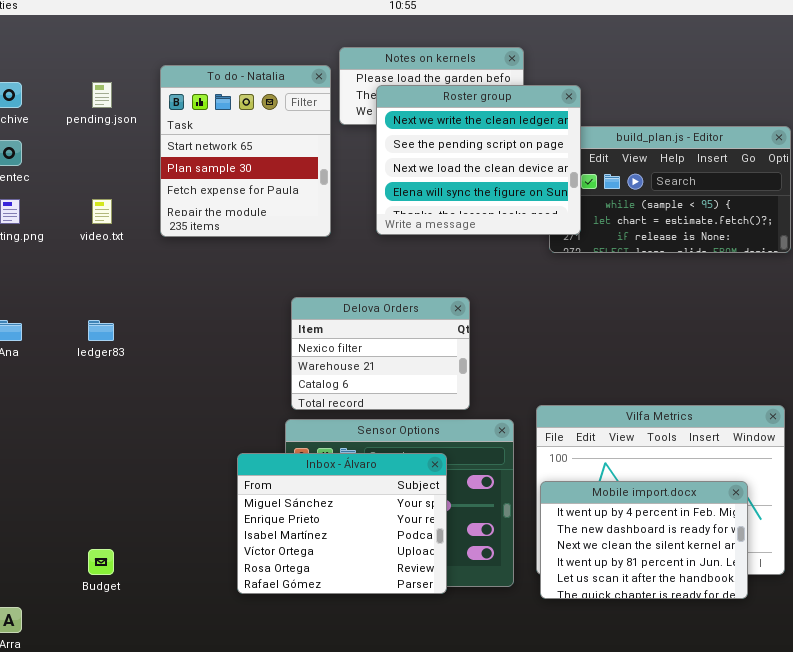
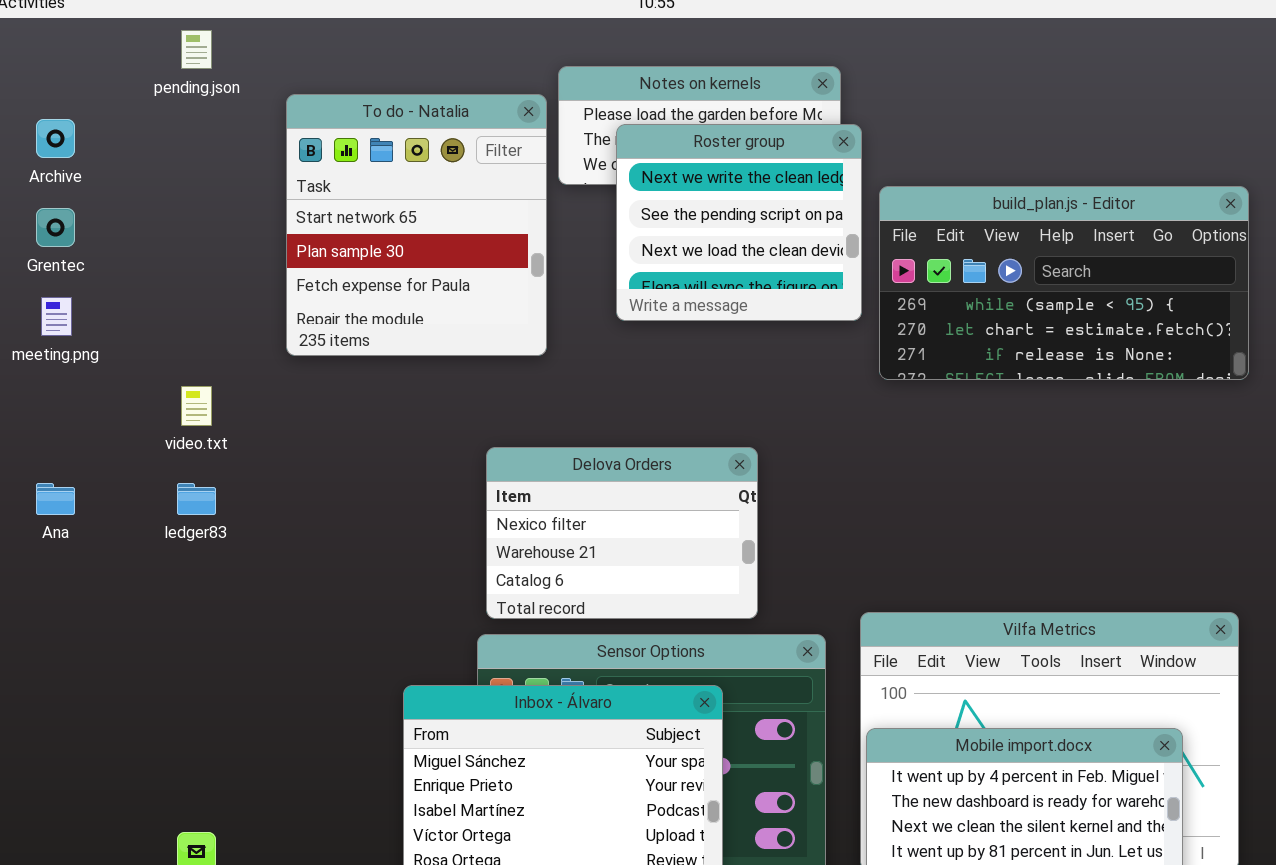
pending.json: [92,82,112,108] -> [181,30,212,69], moved
Roster group: [376,85,581,235] -> [616,124,862,321], resized
video.txt: [92,199,112,224] -> [181,386,212,426], moved

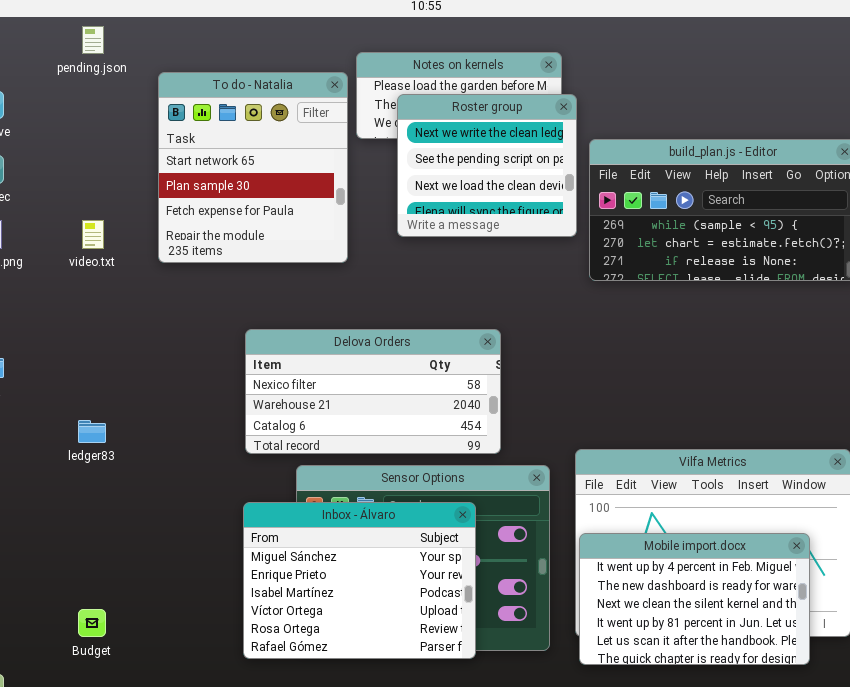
video.txt: [181,386,212,426] -> [82,220,104,249], moved
Delova Orders: [486,447,758,619] -> [245,329,501,454], resized
ledger83: [177,483,216,515] -> [78,420,106,443], moved

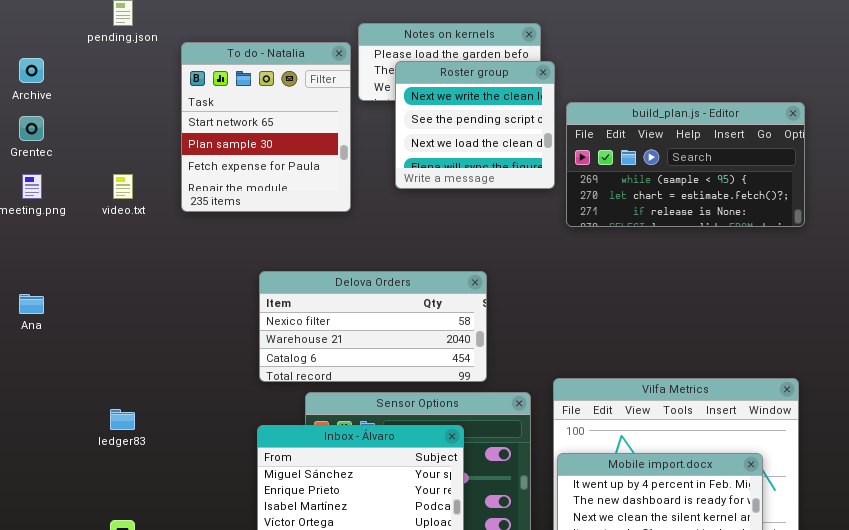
ledger83: [78,420,106,443] -> [110,409,135,430], moved

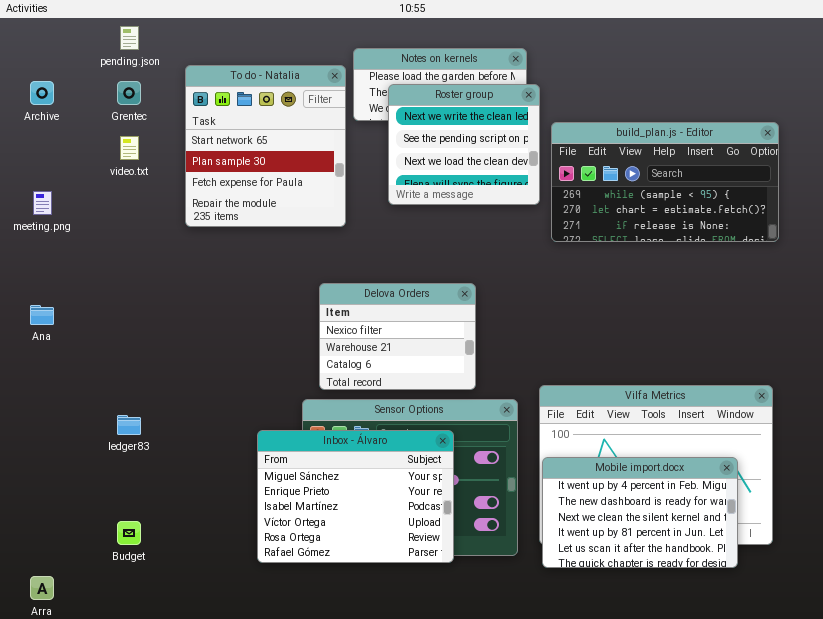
Grentec: [19,116,44,141] -> [117,81,141,105], moved
video.txt: [113,174,133,199] -> [120,136,139,160], moved
Delova Orders: [259,271,487,382] -> [319,283,476,390], resized

